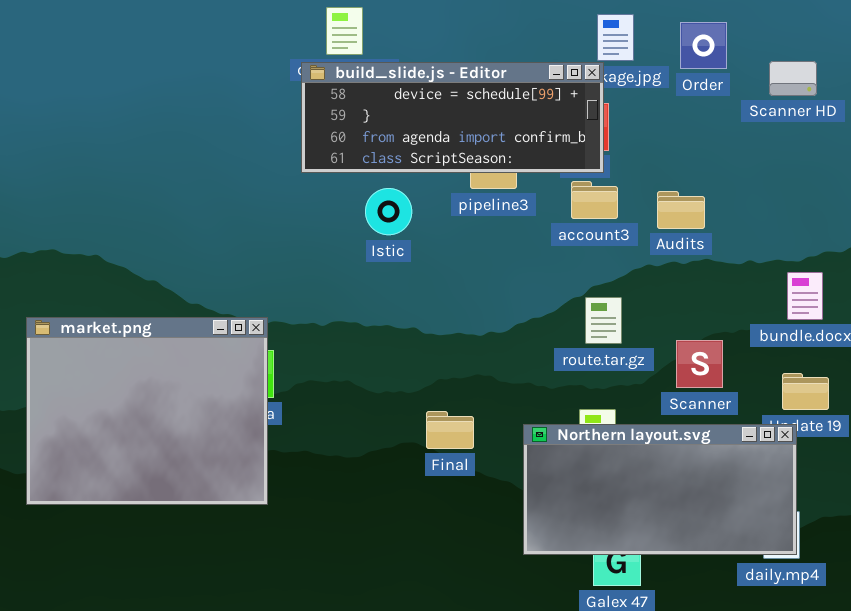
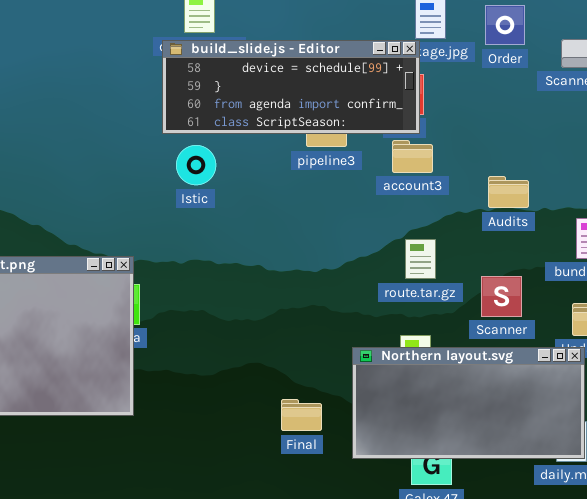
Istic: [365,188,412,235] -> [176,145,216,185], moved
Audits: [657,191,705,229] -> [488,176,529,208], moved
Final: [426,411,474,449] -> [281,399,322,431], moved

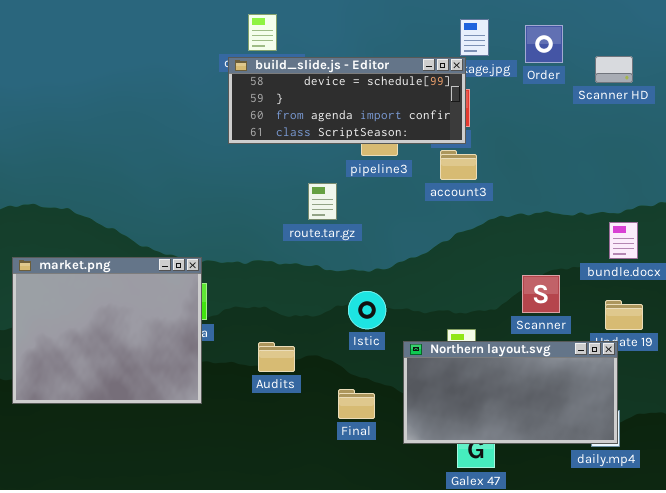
Istic: [176,145,216,185] -> [348,291,386,329], moved
Audits: [488,176,529,208] -> [258,342,295,372], moved
route.tar.gz: [405,239,436,279] -> [308,183,337,220], moved

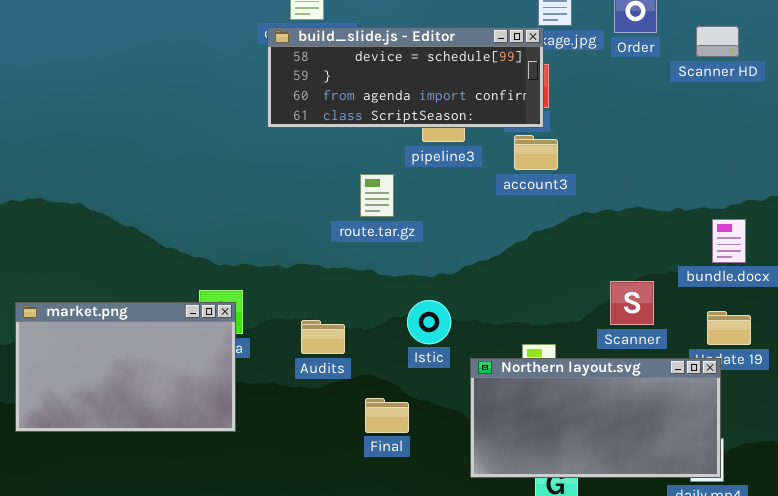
market.png: [12,257,202,404] -> [15,302,236,432], resized
Audits: [258,342,295,372] -> [301,320,345,354], moved
Final: [338,389,375,419] -> [365,398,409,433], moved

